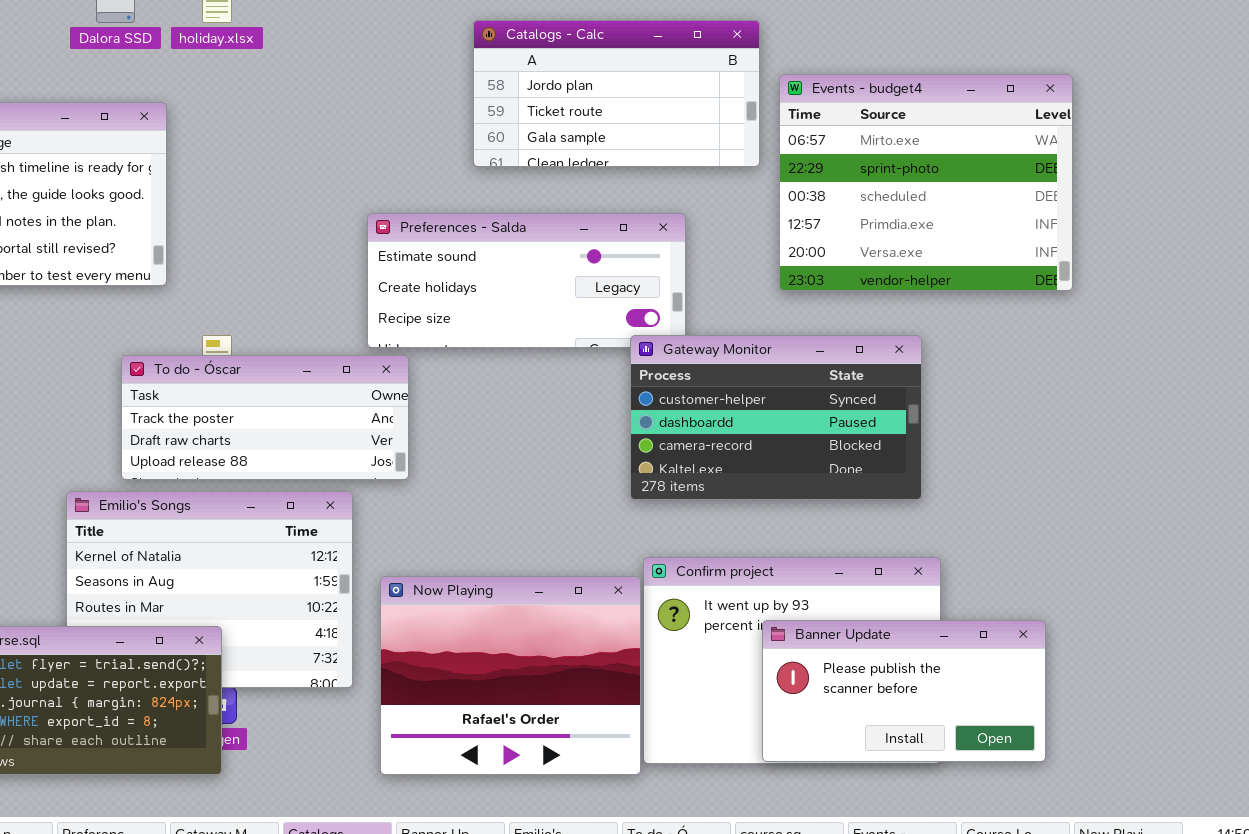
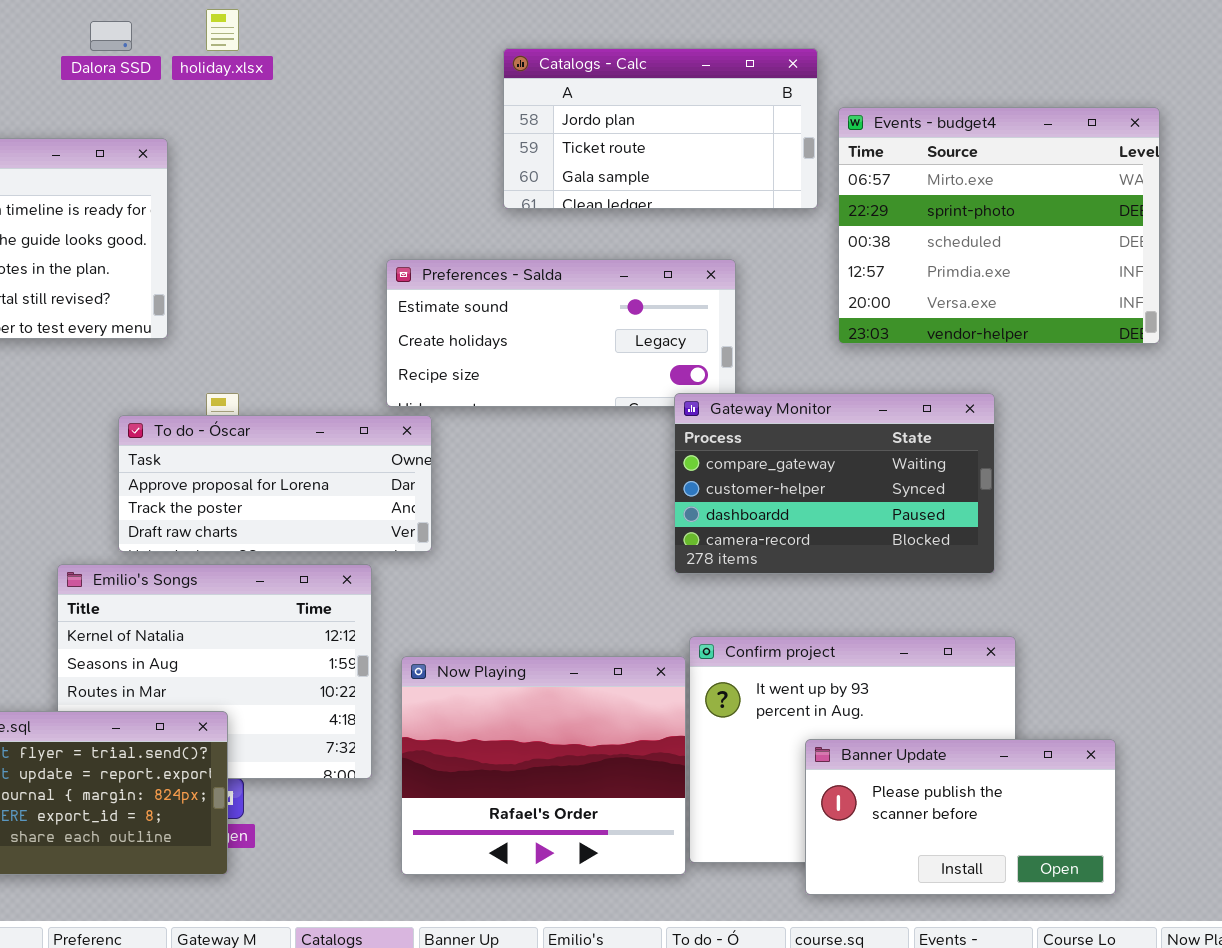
Gateway Monitor: [630,335,922,500] -> [674,393,995,574], scrolled up 1 row
To do - Óscar: [121,355,409,480] -> [118,415,432,552], scrolled up 1 row
Banner Update: [762,620,1046,762] -> [805,739,1116,895], moved

